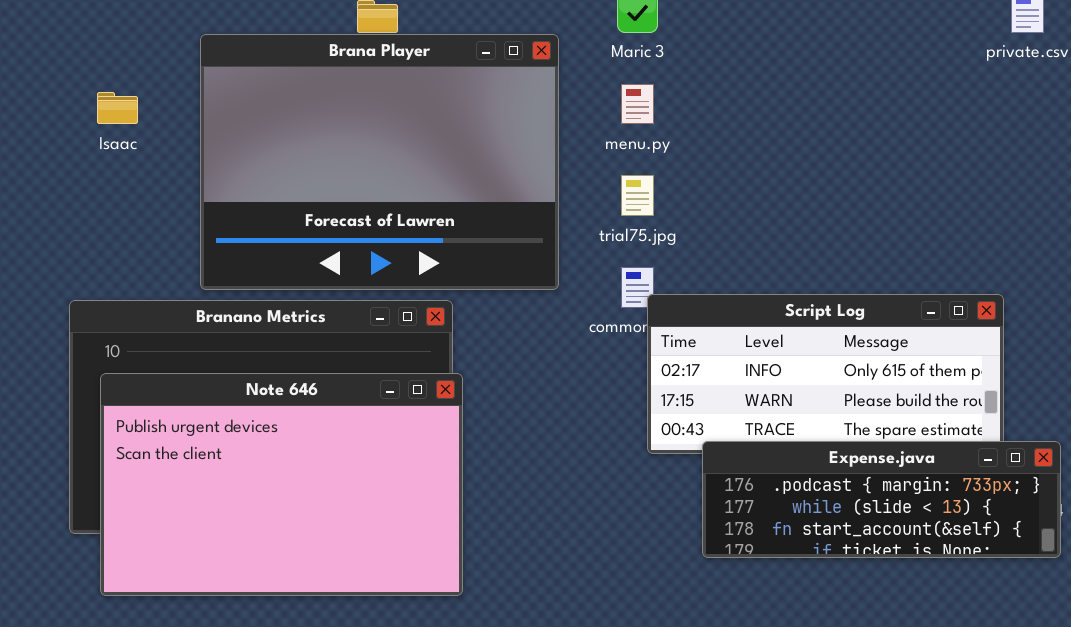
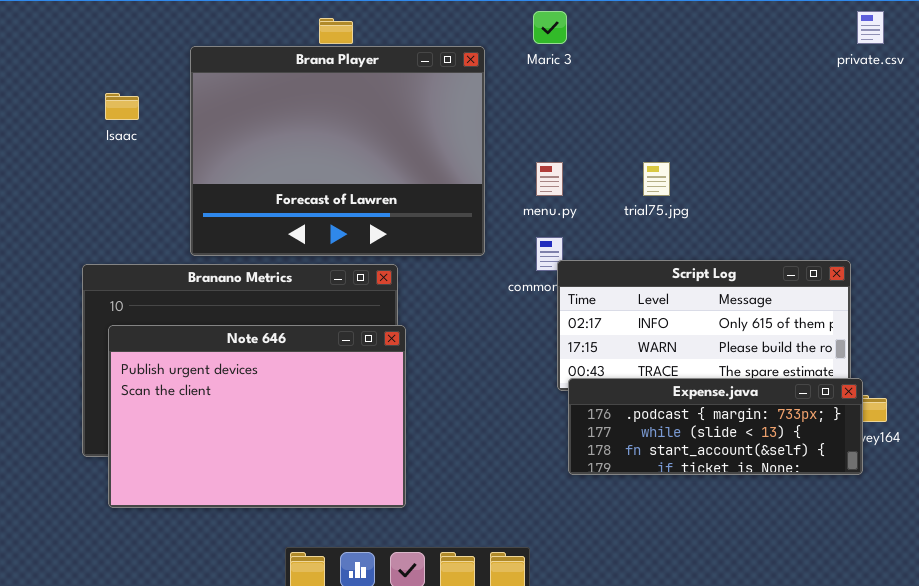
menu.py: [621,84,654,124] -> [536,162,563,196], moved
trial75.jpg: [621,175,654,216] -> [643,162,670,196], moved
Expense.java: [702,441,1061,558] -> [568,378,863,475], moved

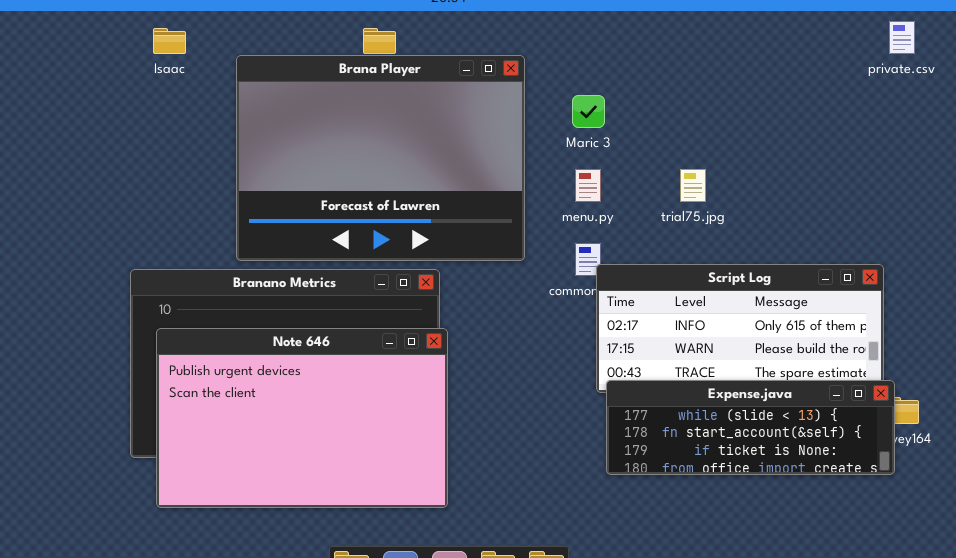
Maric 3: [533,11,567,44] -> [572,95,605,128], moved
Isaac: [105,93,139,120] -> [153,28,186,54], moved
Expense.java: [568,378,863,475] -> [606,380,895,475], scrolled down 1 row

